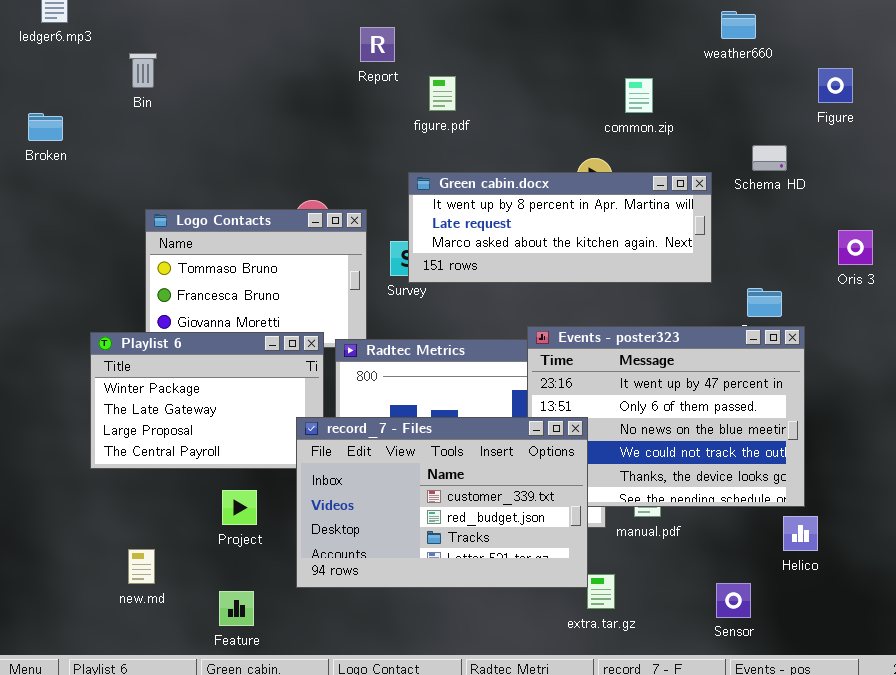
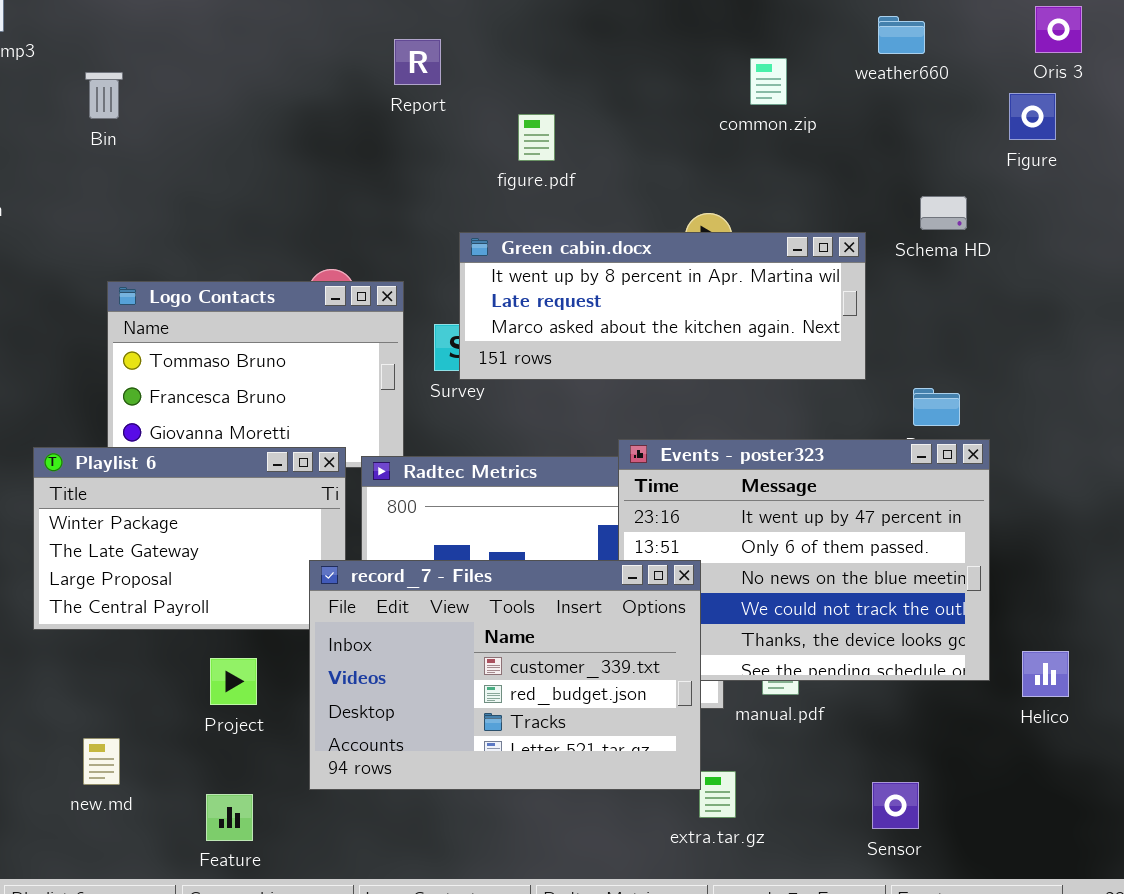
figure.pdf: [429,76,456,111] -> [518,114,555,161], moved
common.zip: [625,78,653,113] -> [750,58,787,105], moved
Oris 3: [838,230,873,265] -> [1035,6,1082,53], moved
Helico: [783,516,818,551] -> [1022,651,1069,697], moved

